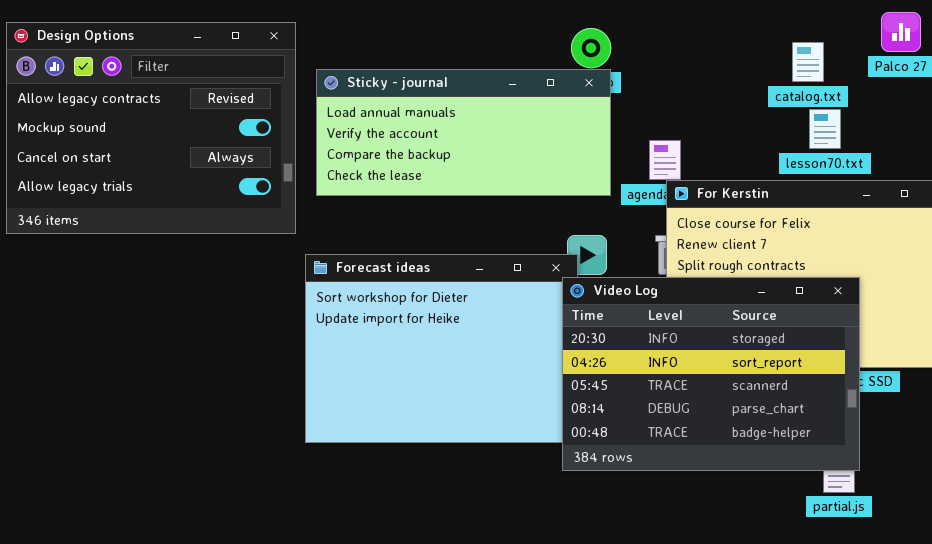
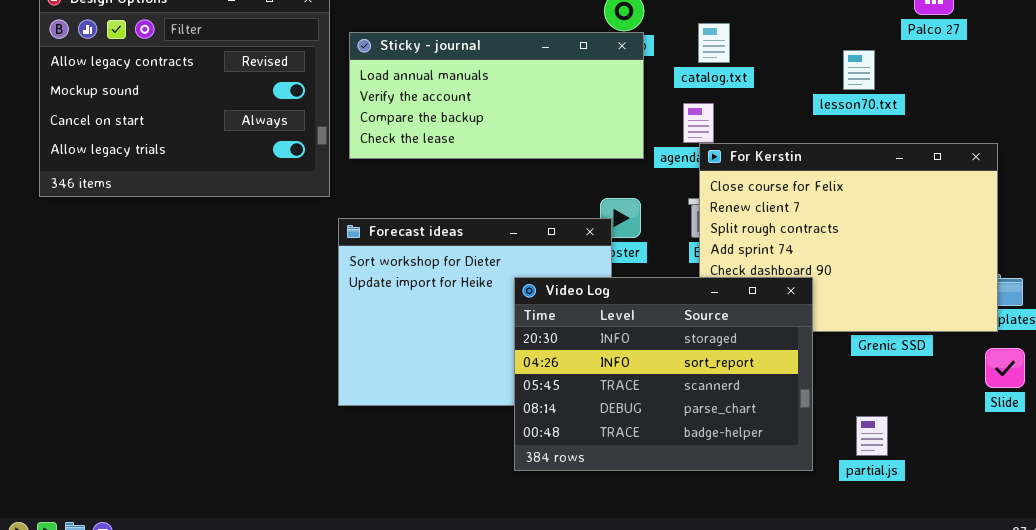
catalog.txt: [792,42,824,82] -> [698,23,730,63], moved
lesson70.txt: [809,109,841,149] -> [843,50,875,90], moved
Video Log: [562,277,860,471] -> [514,277,813,471], moved

